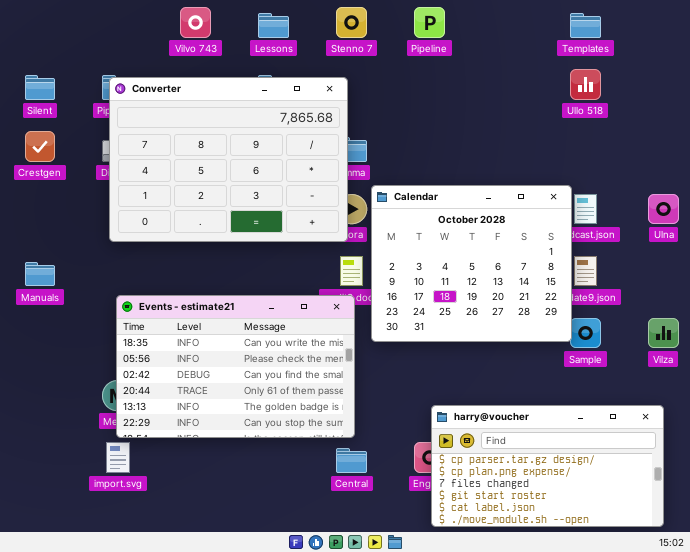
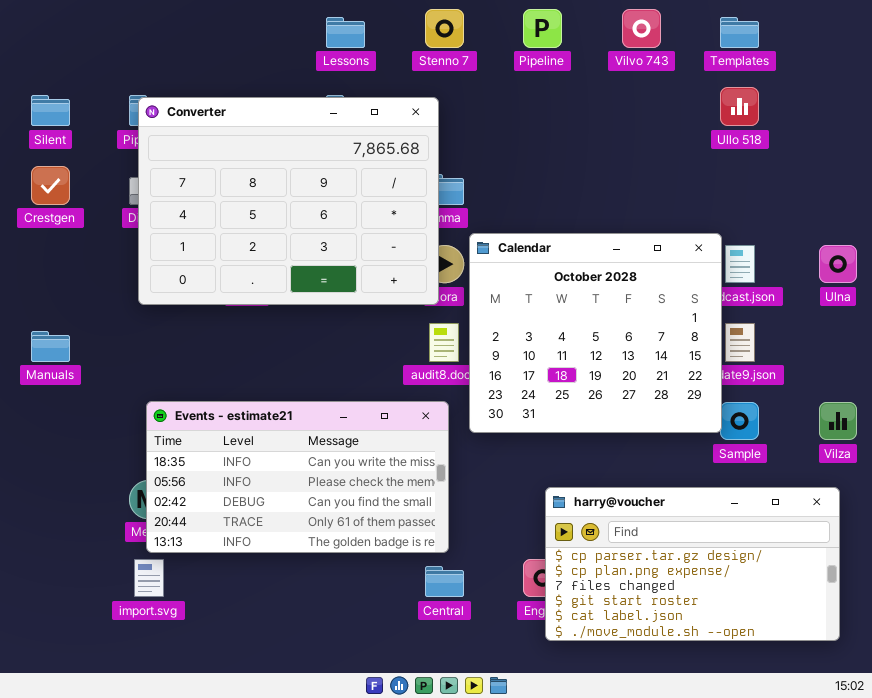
Vilvo 743: [180,7,211,38] -> [622,9,661,48], moved
Events - estimate21: [116,295,355,438] -> [146,401,449,553], resized
harry@voucher: [431,405,664,527] -> [545,487,840,641], moved

